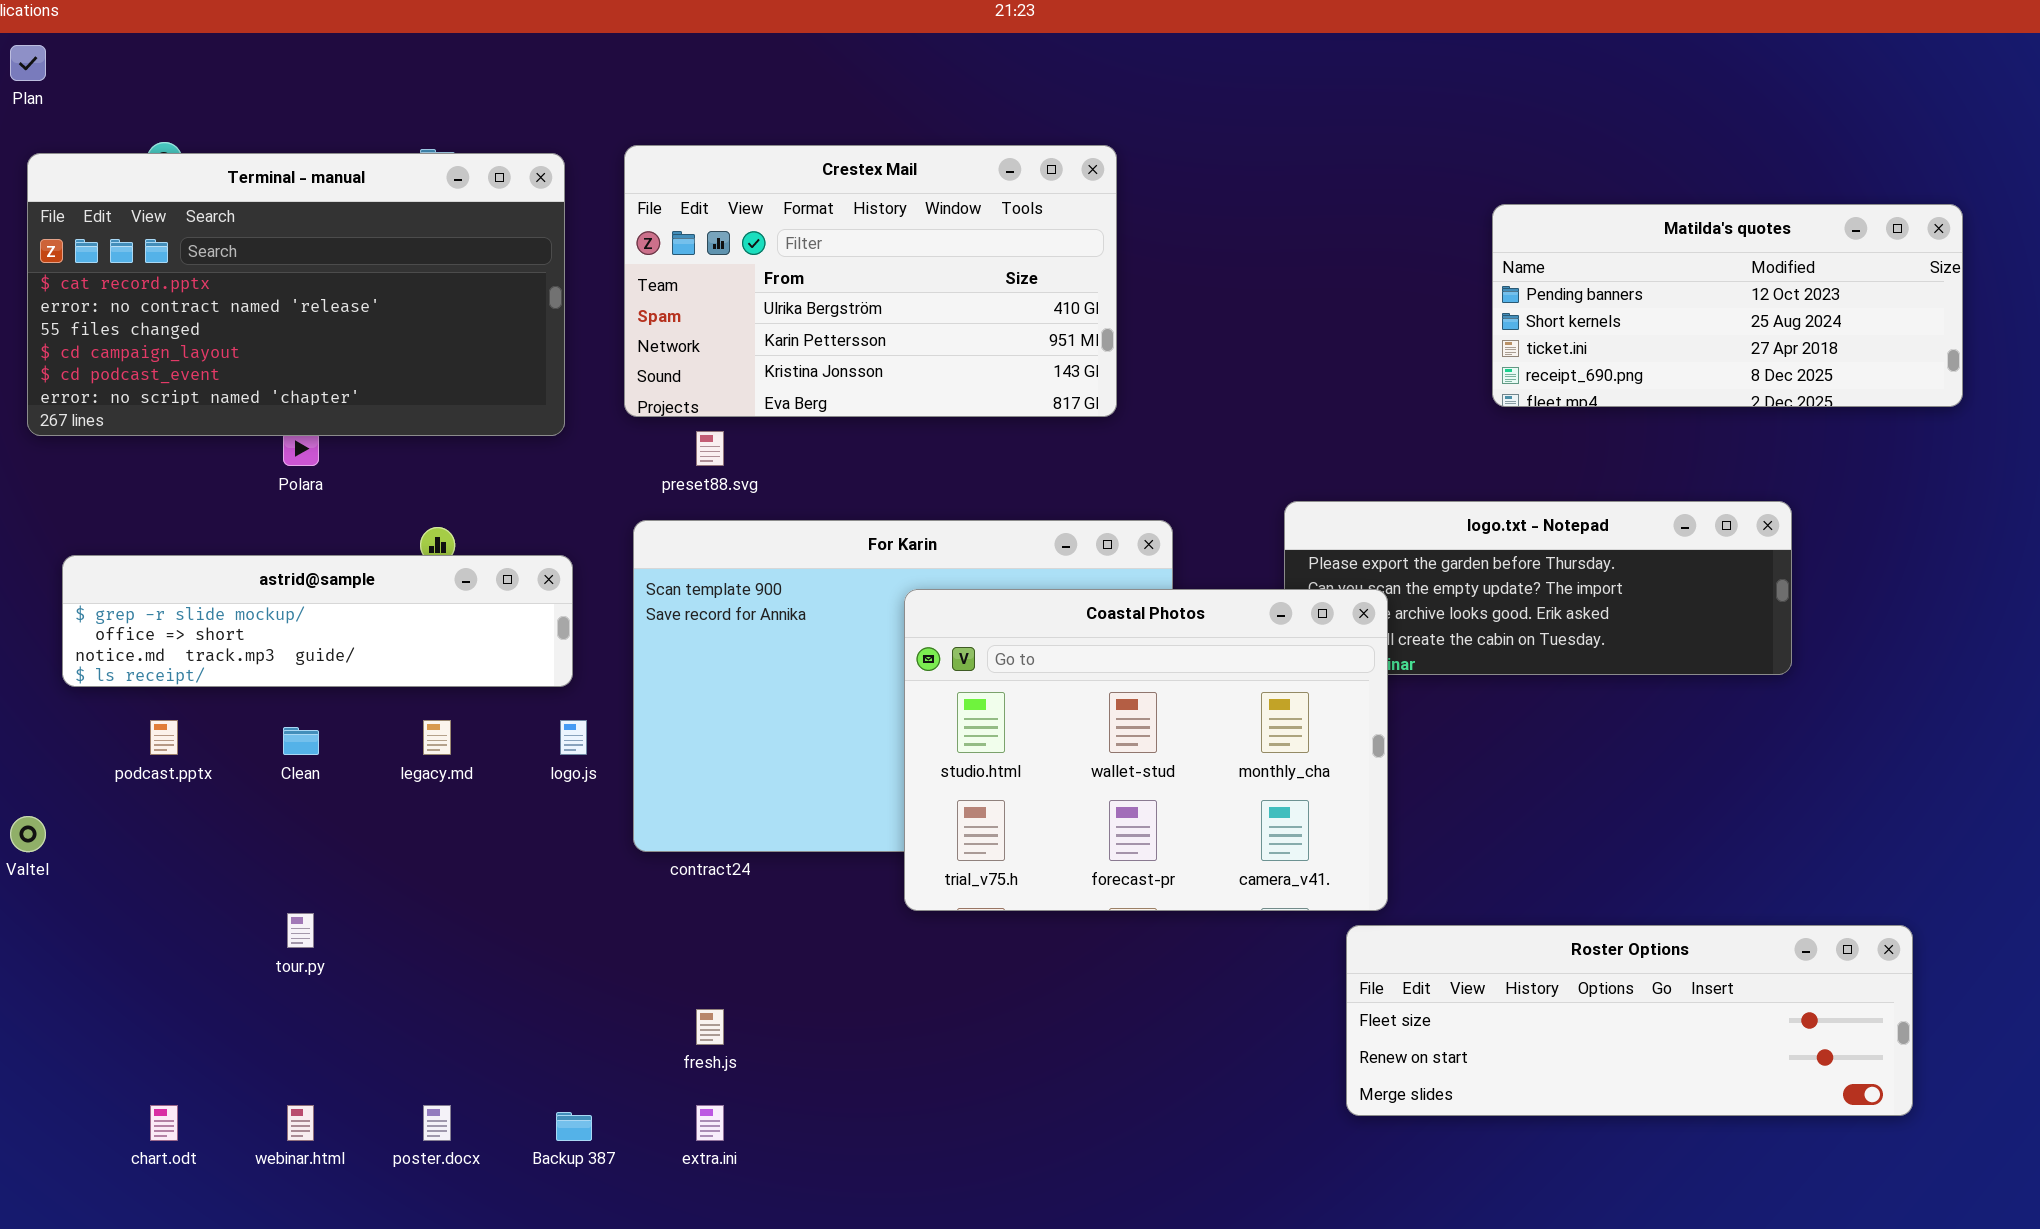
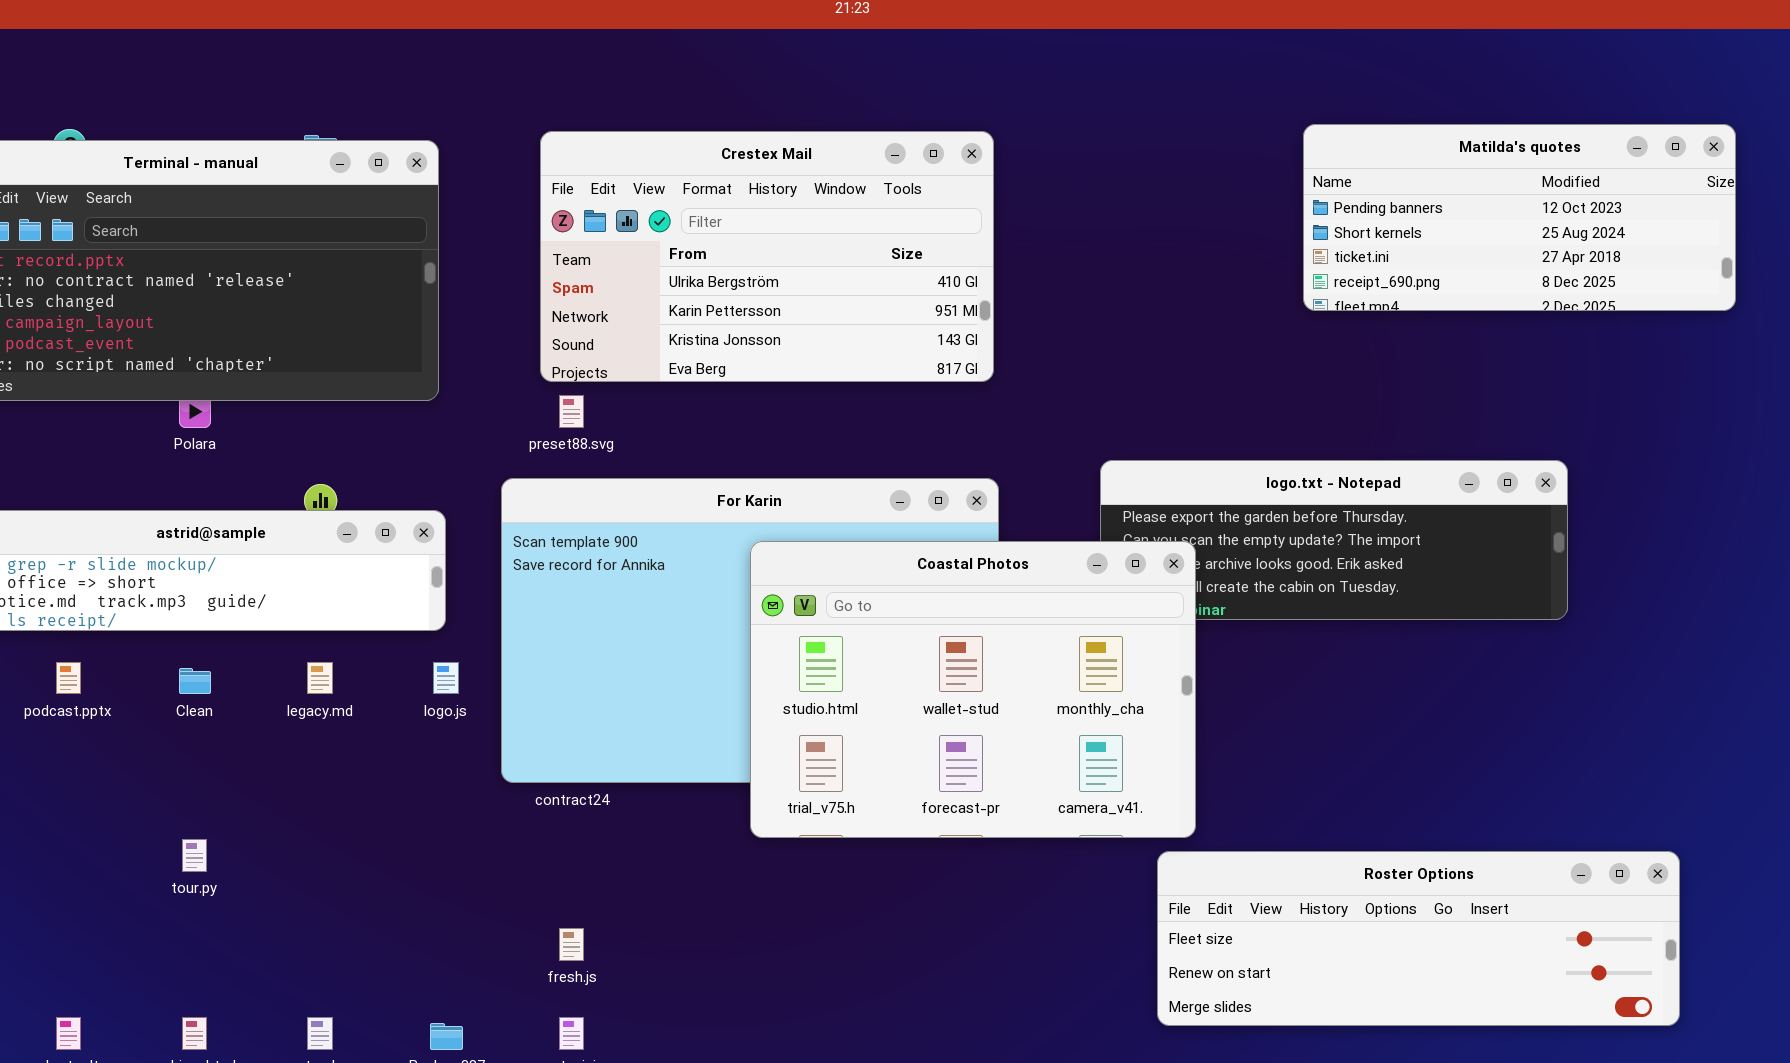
Crestex Mail: [624,145,1117,417] -> [540,131,994,382], moved
Matilda's quotes: [1492,204,1963,407] -> [1303,124,1736,311], moved

